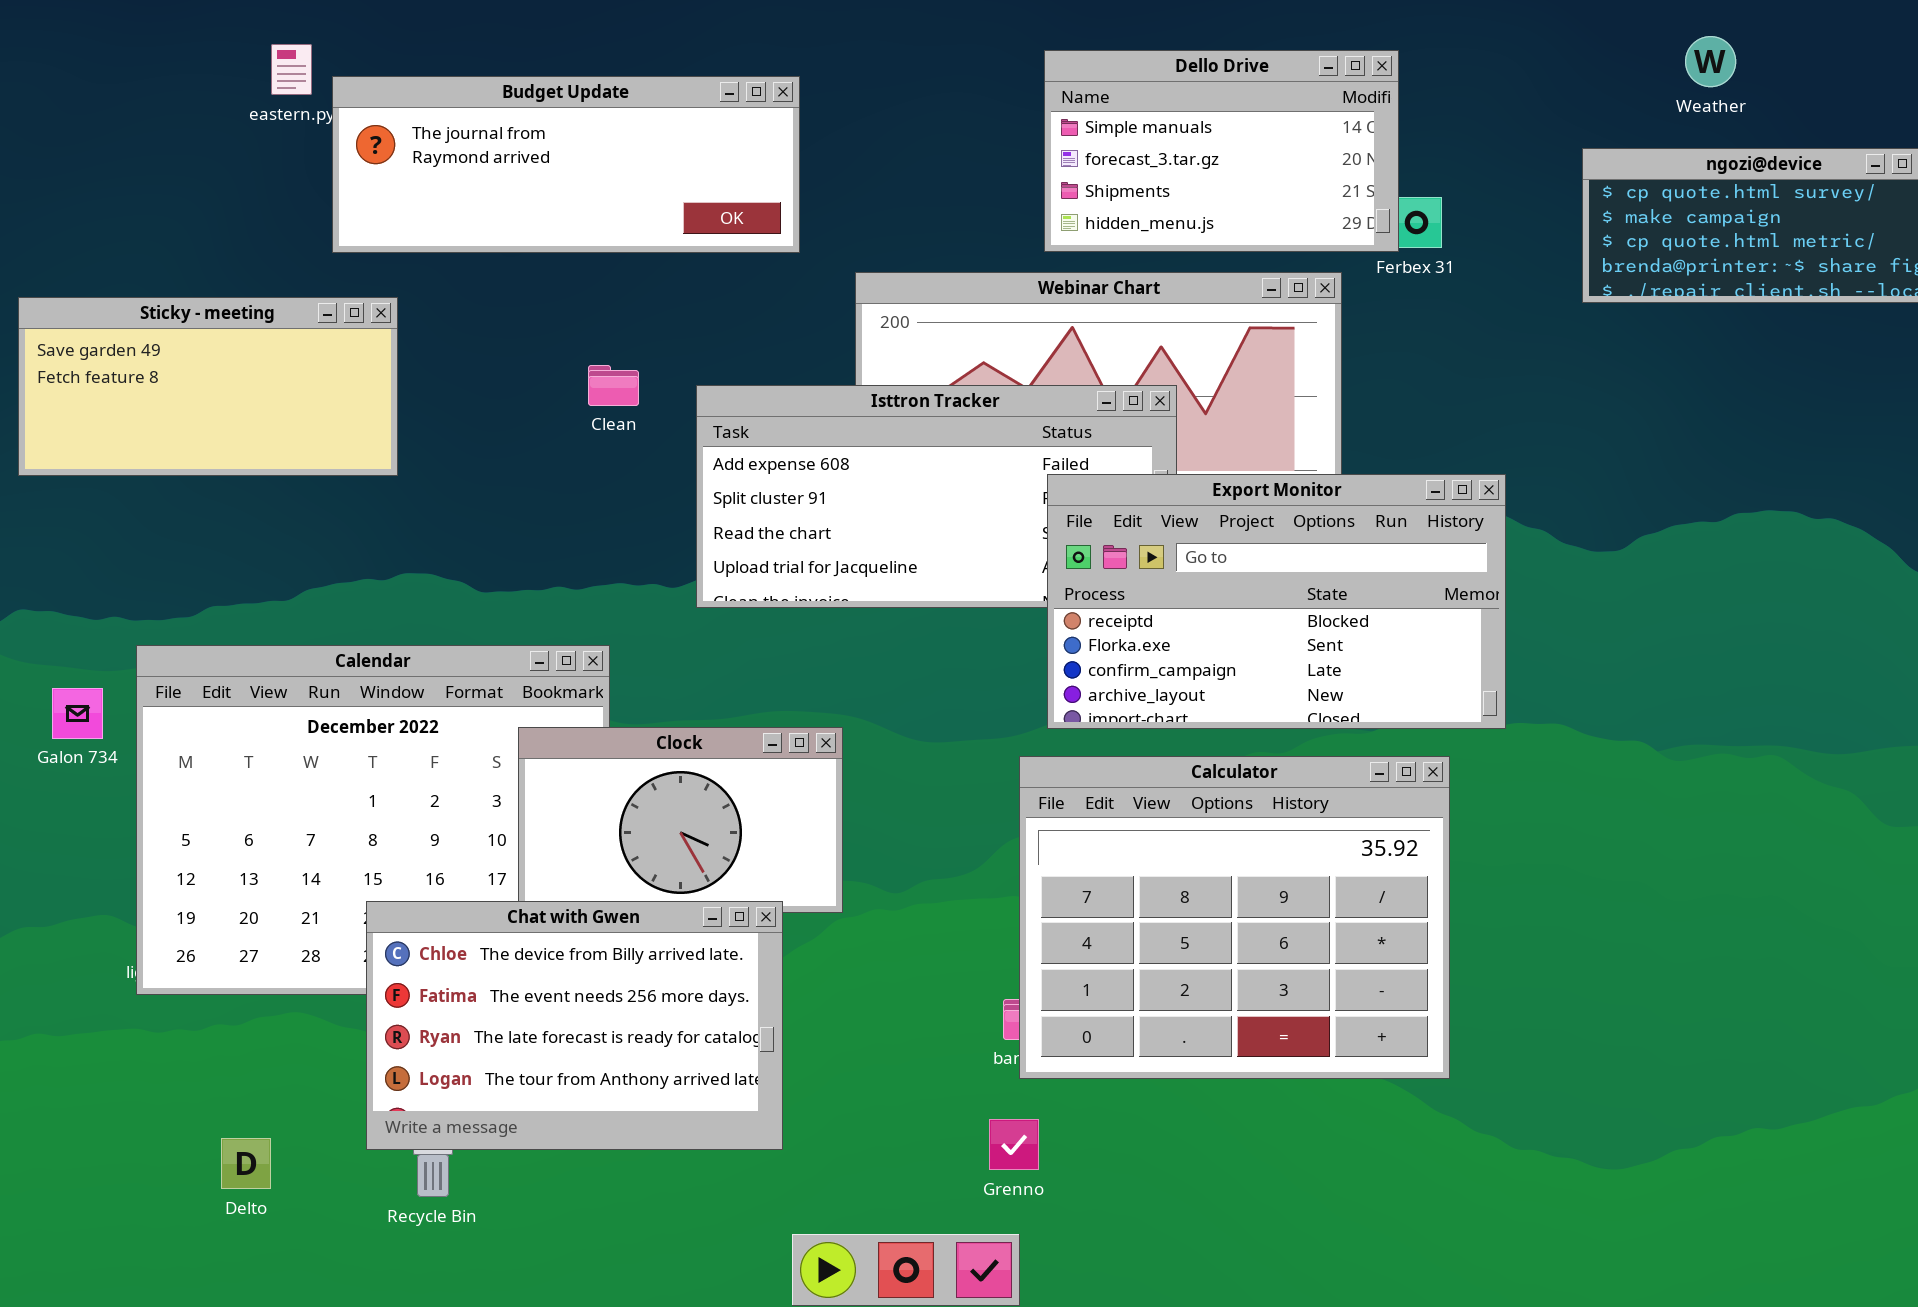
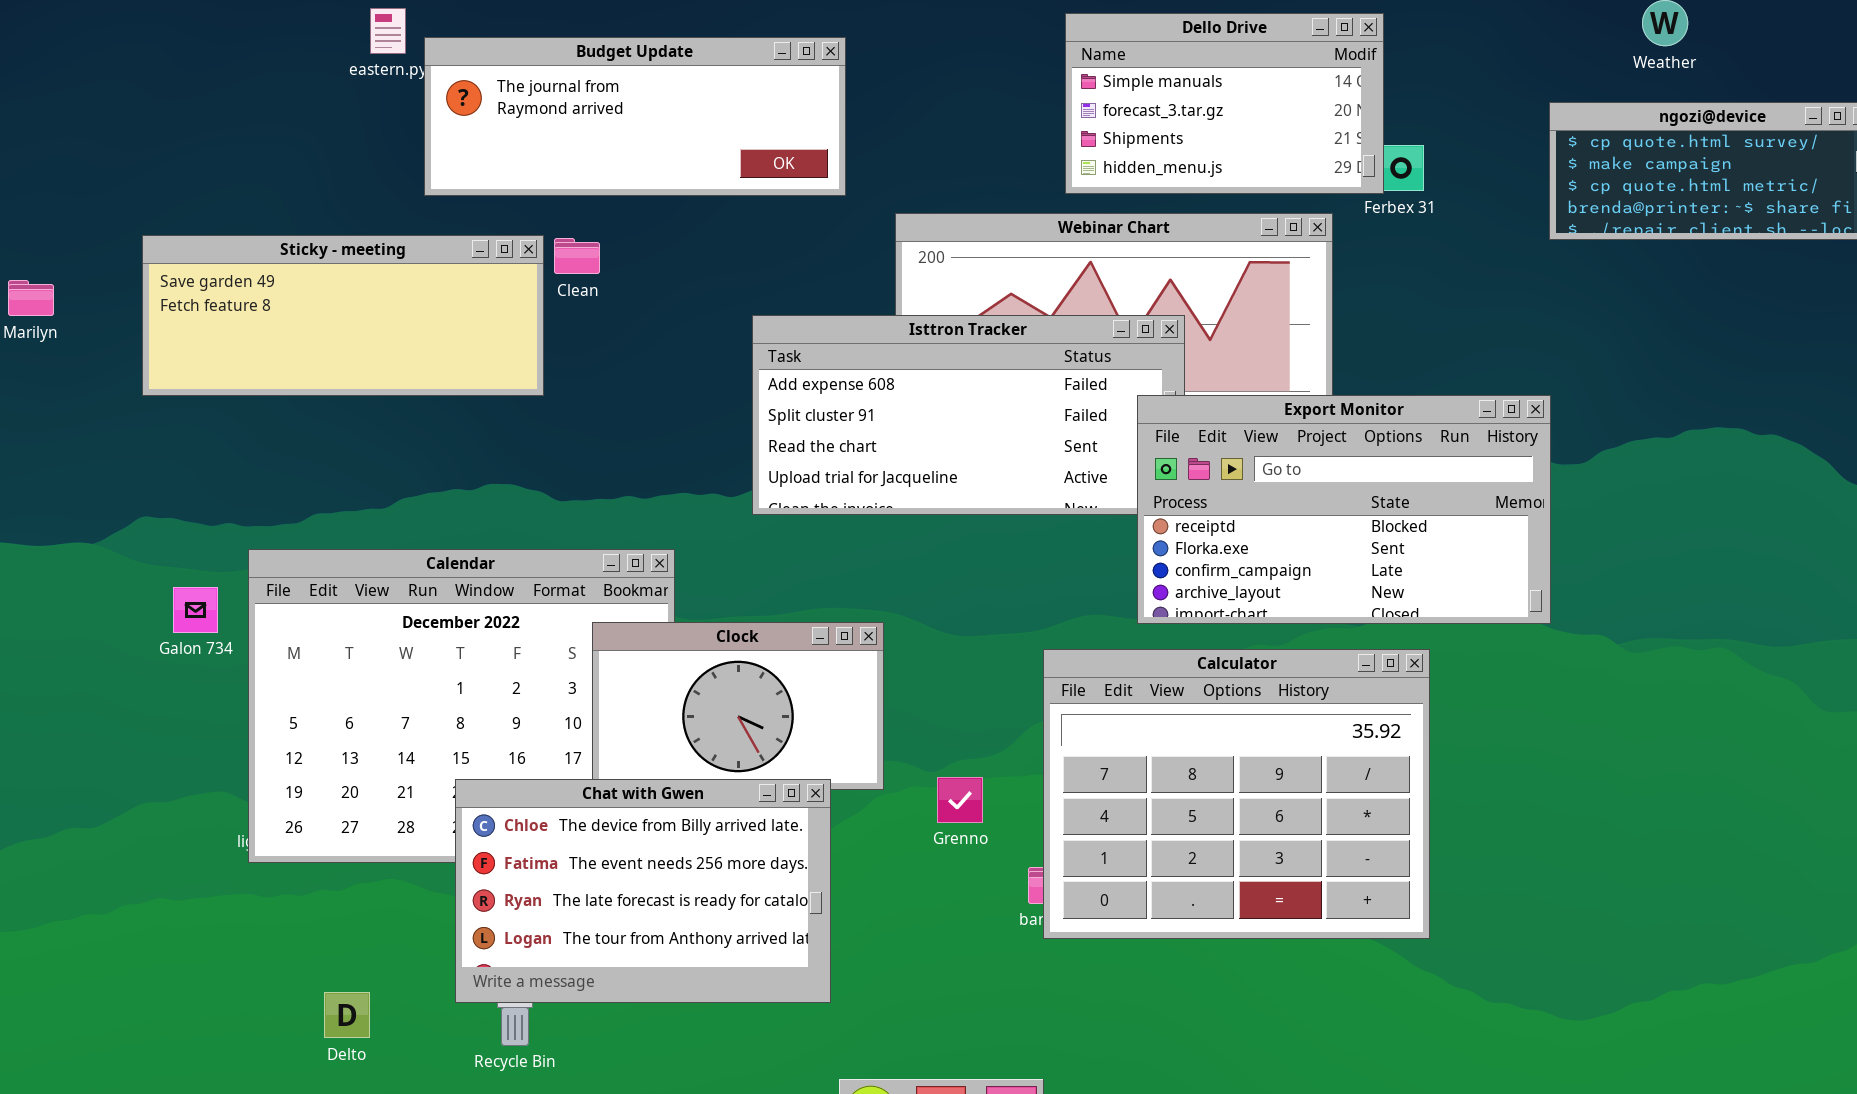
Sticky - meeting: [18,297,398,476] -> [142,235,544,396], resized
Clean: [588,365,639,406] -> [554,238,600,274], moved
Export Monitor: [1047,474,1506,729] -> [1137,395,1551,624], moved
Grenno: [989,1119,1039,1170] -> [937,777,983,823], moved

